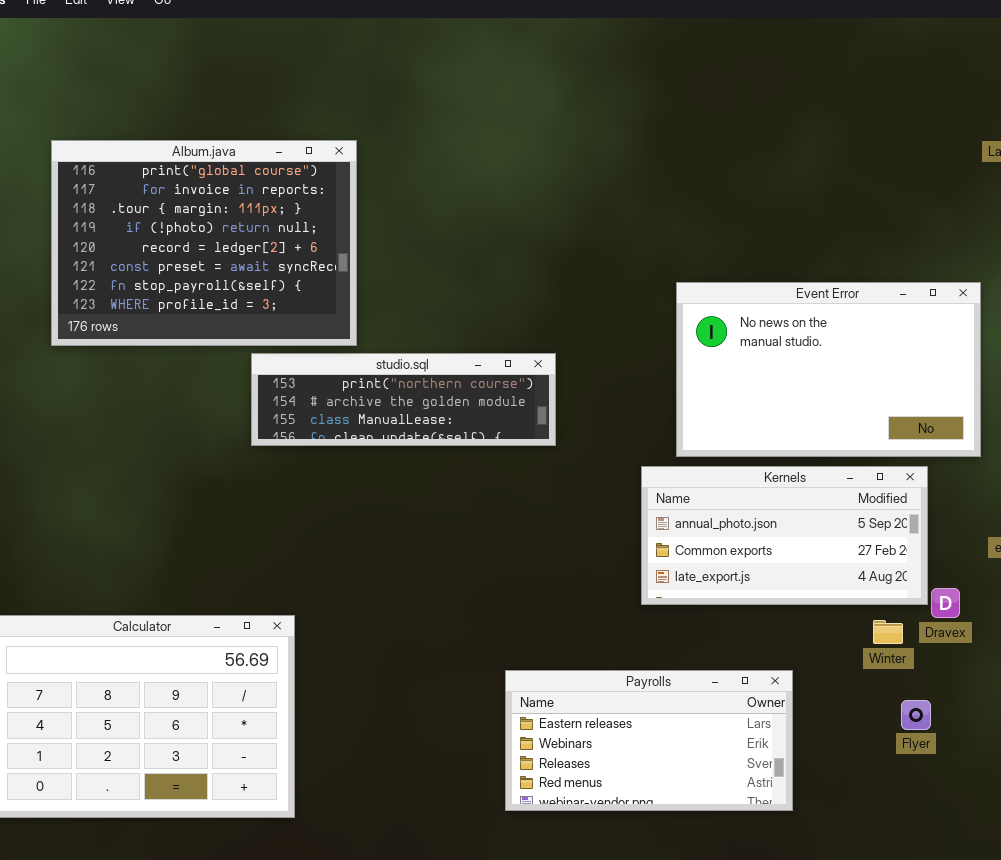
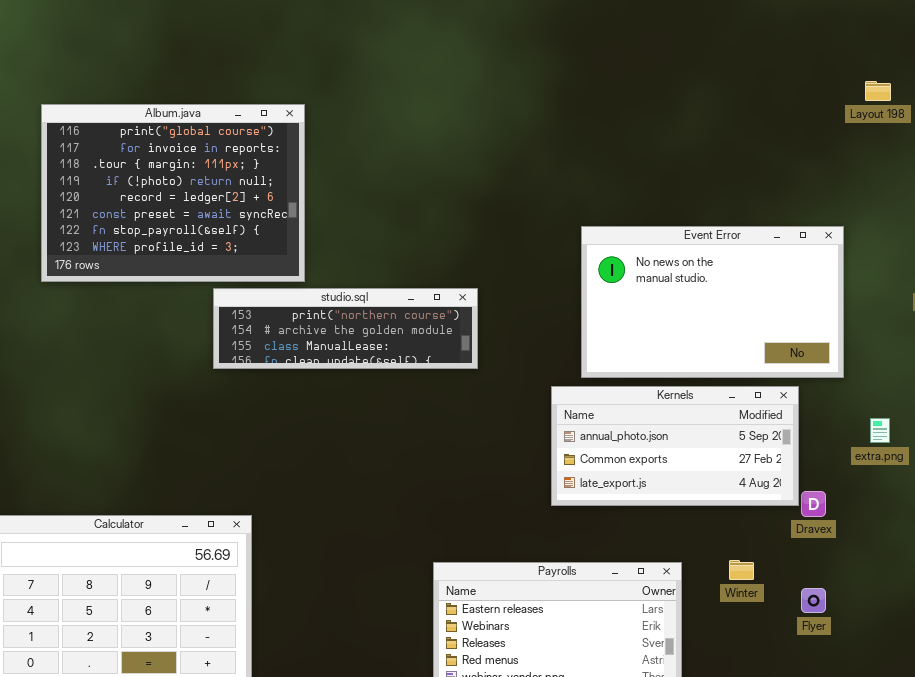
Winter: [873,620,903,644] -> [729,560,754,580], moved
Flyer: [901,700,931,730] -> [801,588,826,613], moved

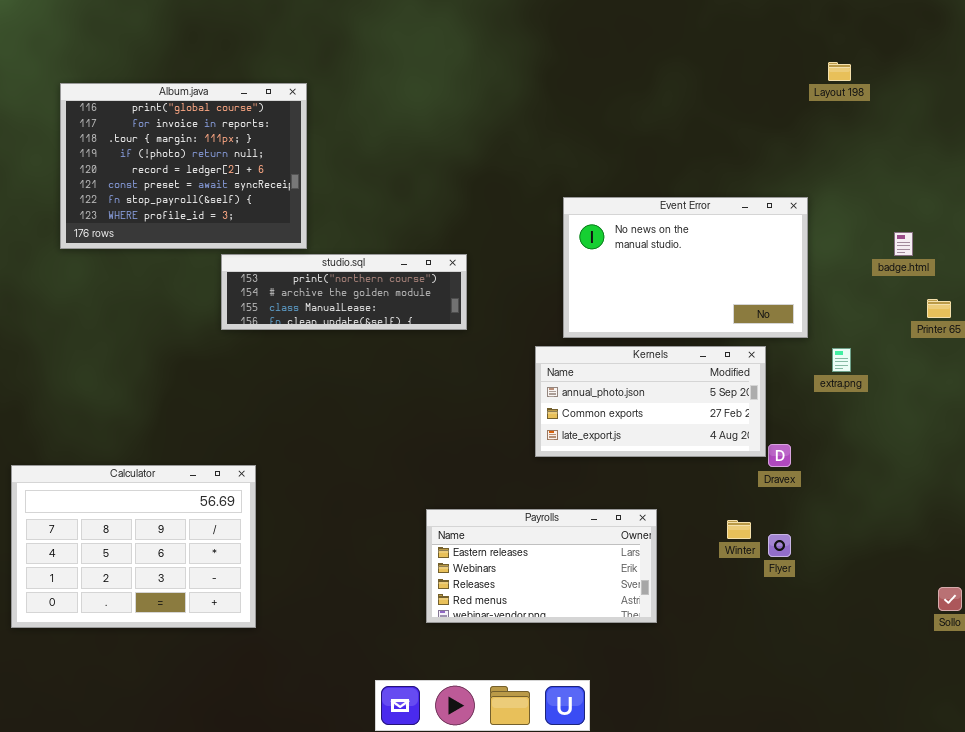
extra.png: [870,418,890,443] -> [832,348,851,372], moved
Winter: [729,560,754,580] -> [727,520,751,539], moved

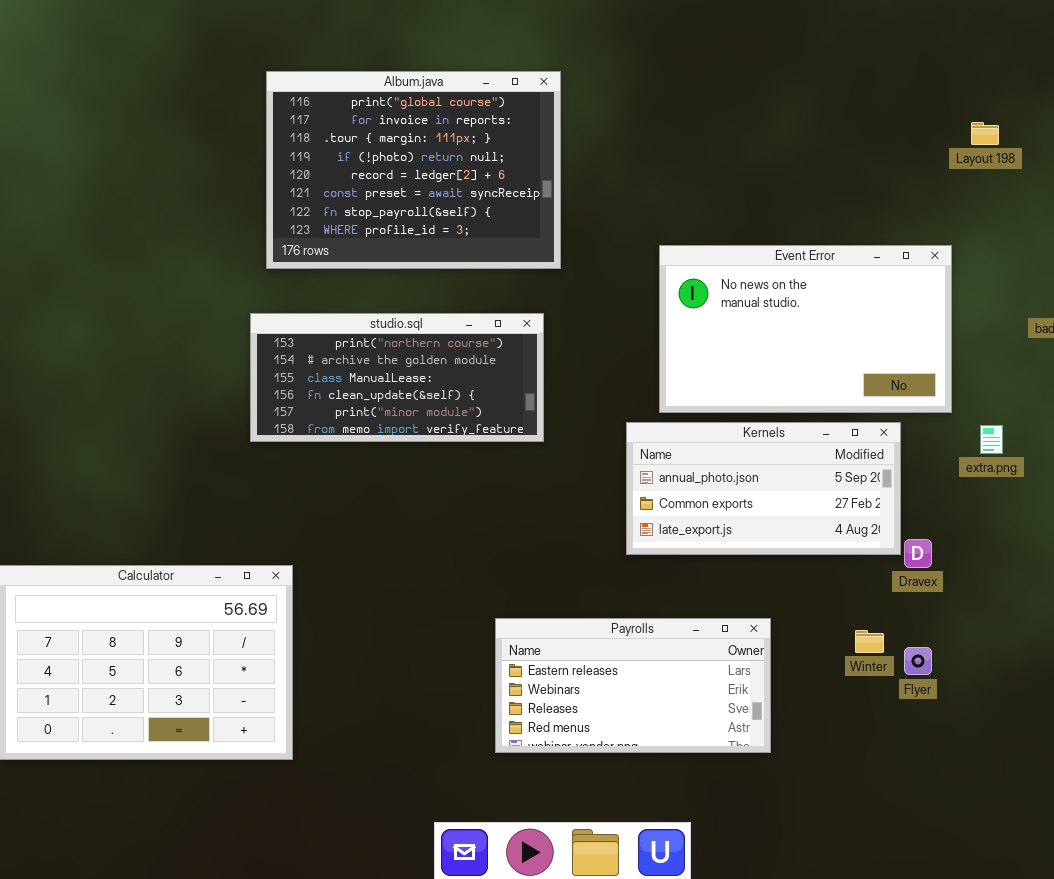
Layout 198: [828,62,851,81] -> [971,122,999,145], moved
Album.java: [60,83,307,249] -> [266,71,561,269], moved
studio.sql: [221,254,467,330] -> [250,313,544,442], resized

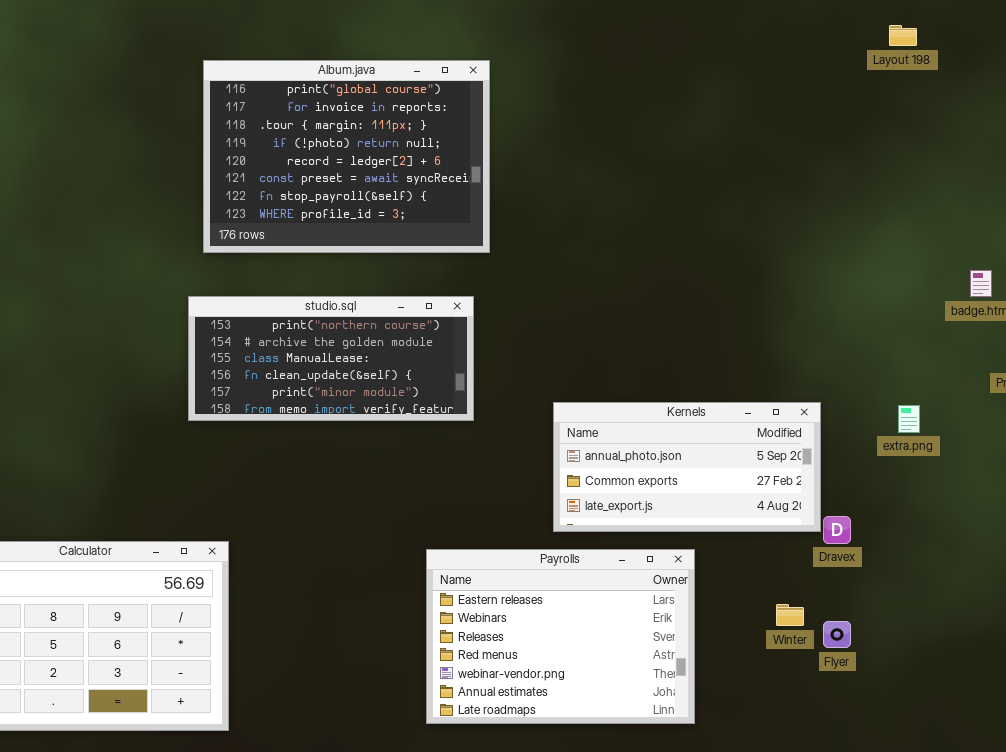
Layout 198: [971,122,999,145] -> [889,25,917,46], moved
Event Error: [659,245,952,413] -> none, closed
Payrolls: [495,618,771,753] -> [426,549,695,724], resized

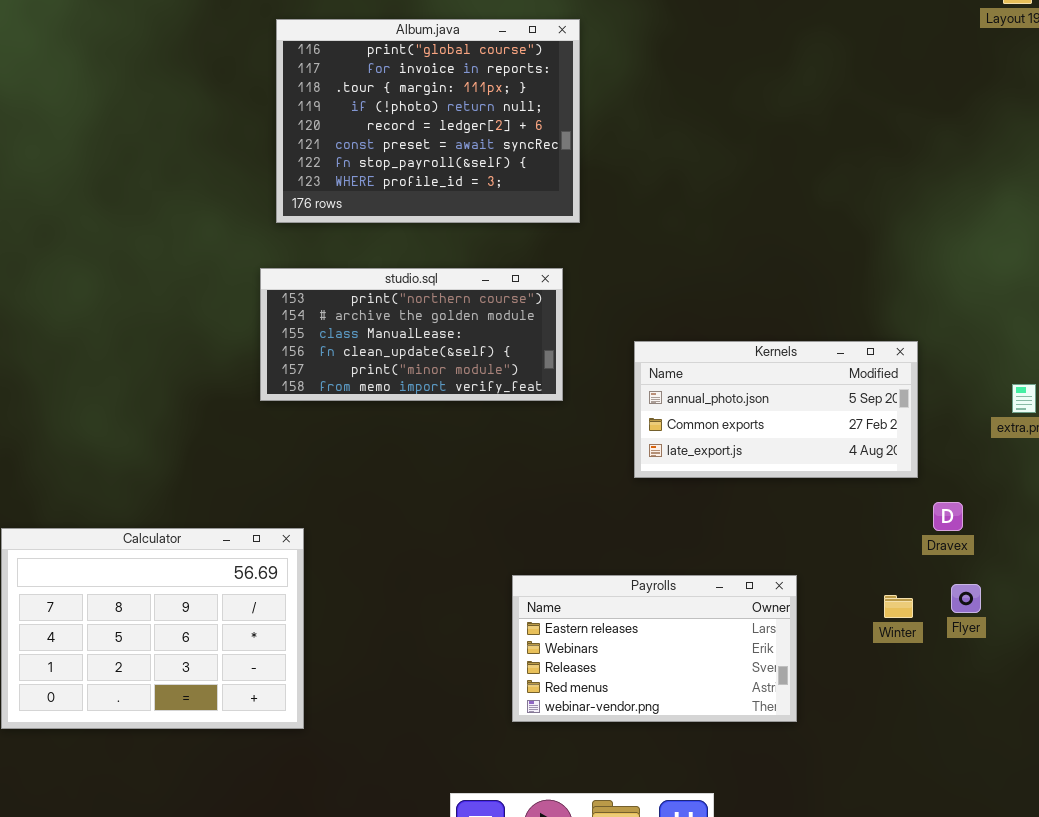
Kernels: [553,402,821,532] -> [634,341,918,478], moved
Payrolls: [426,549,695,724] -> [512,575,797,722], resized
Flyer: [823,621,851,648] -> [951,584,981,613], moved

